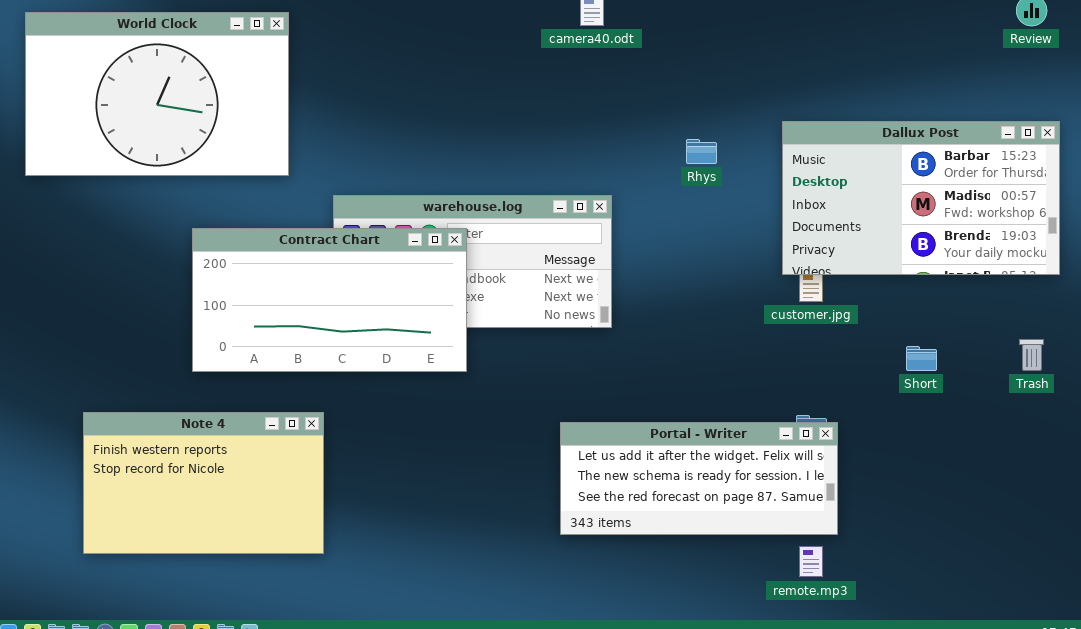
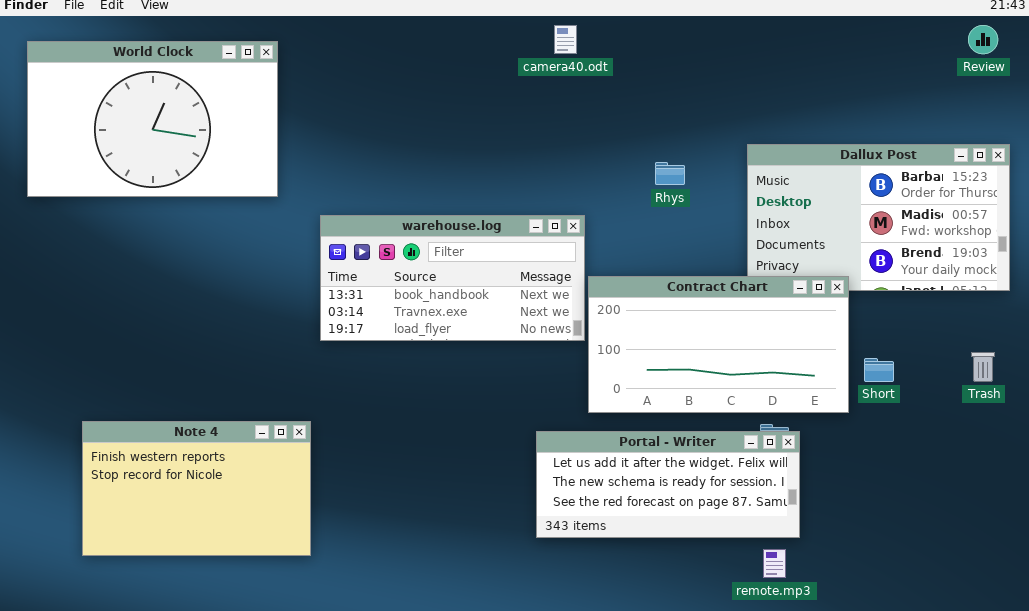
Contract Chart: [192,228,467,372] -> [588,276,849,413], moved

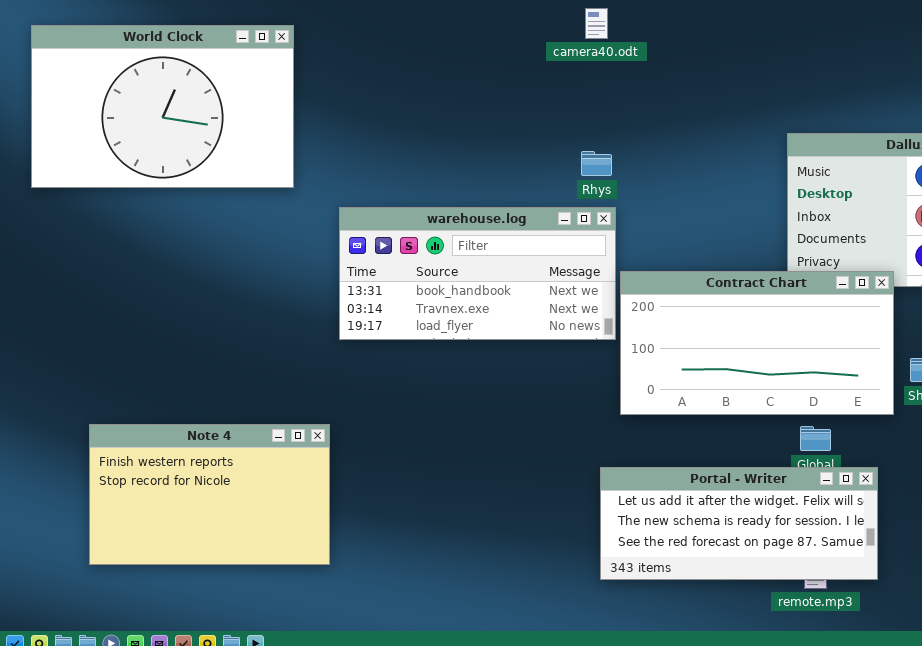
Rhys: [655,162,685,185] -> [581,151,612,176], moved
Portal - Writer: [536,431,800,538] -> [600,467,878,580], moved

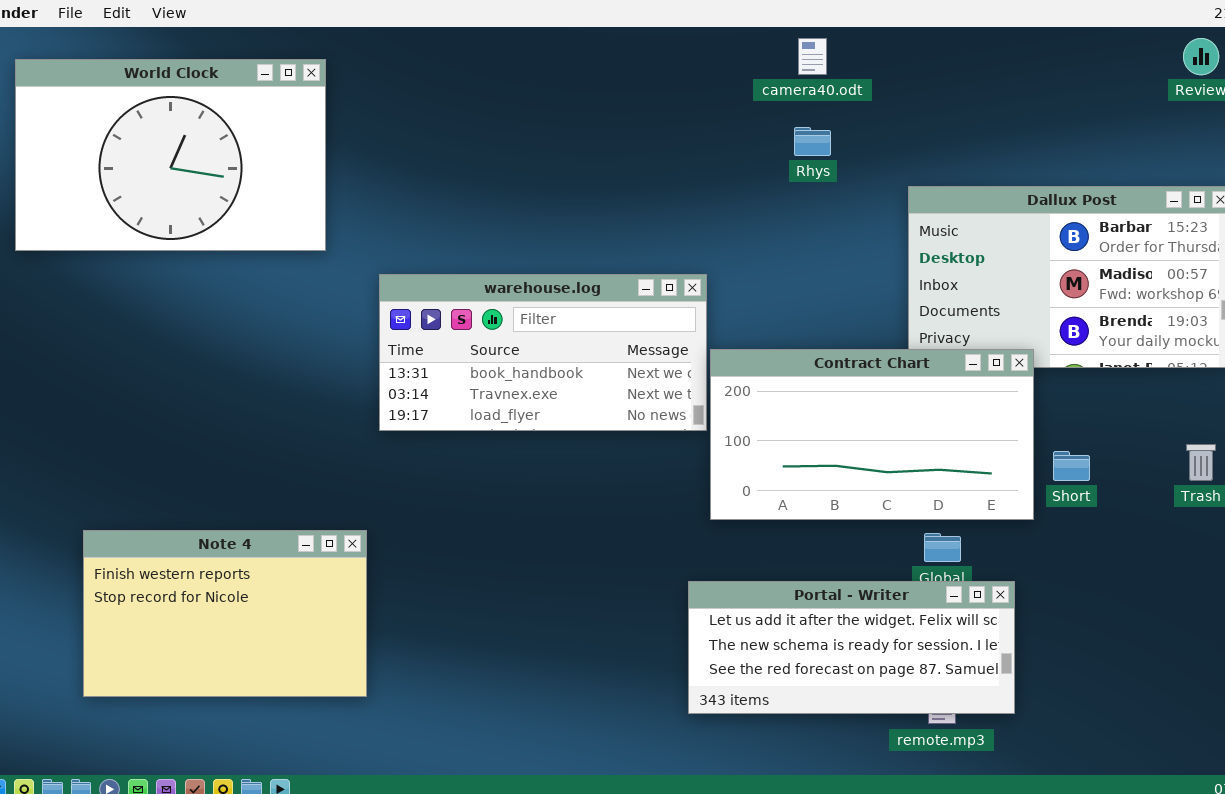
camera40.odt: [585,8,608,39] -> [798,38,827,75], moved
Rhys: [581,151,612,176] -> [794,127,831,156], moved

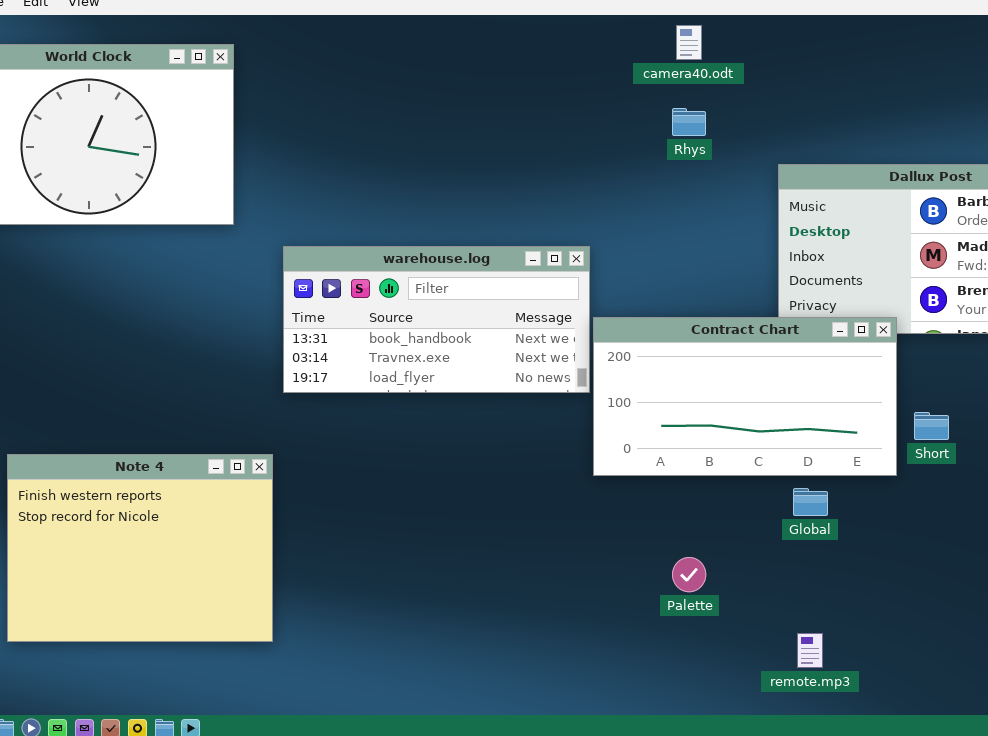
Note 4: [83,530,367,697] -> [7,454,273,642], resized
Portal - Writer: [688,581,1015,714] -> none, closed

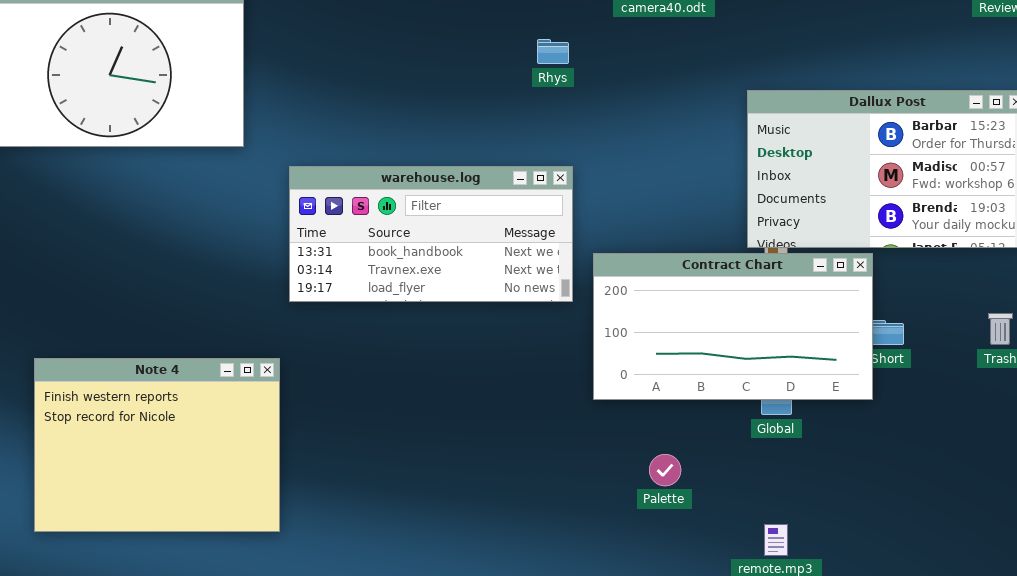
Rhys: [672,108,706,136] -> [537,39,569,64], moved
Contract Chart: [593,317,897,476] -> [593,253,873,400], moved

